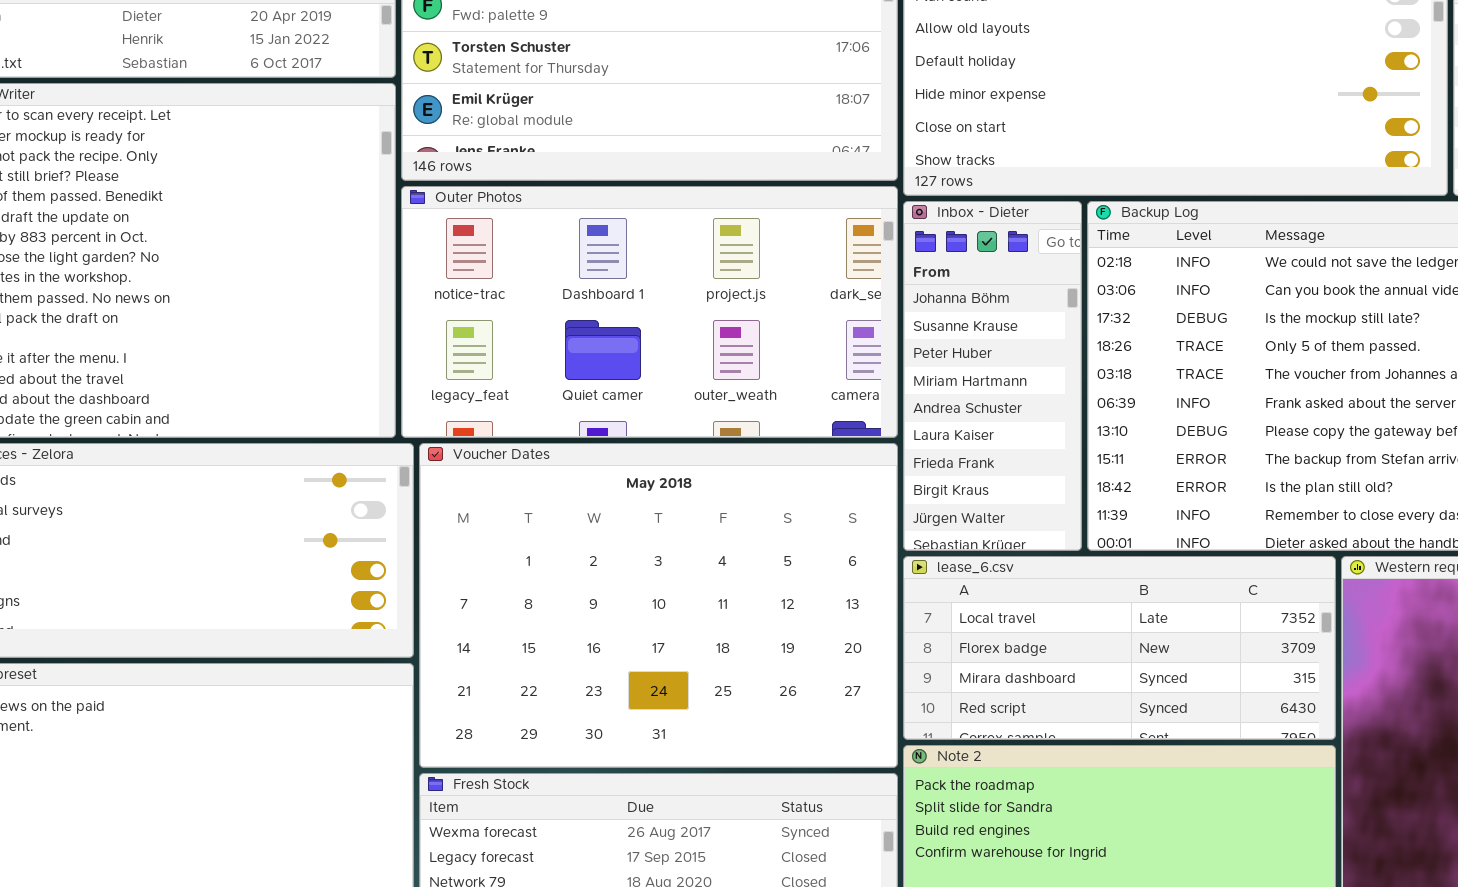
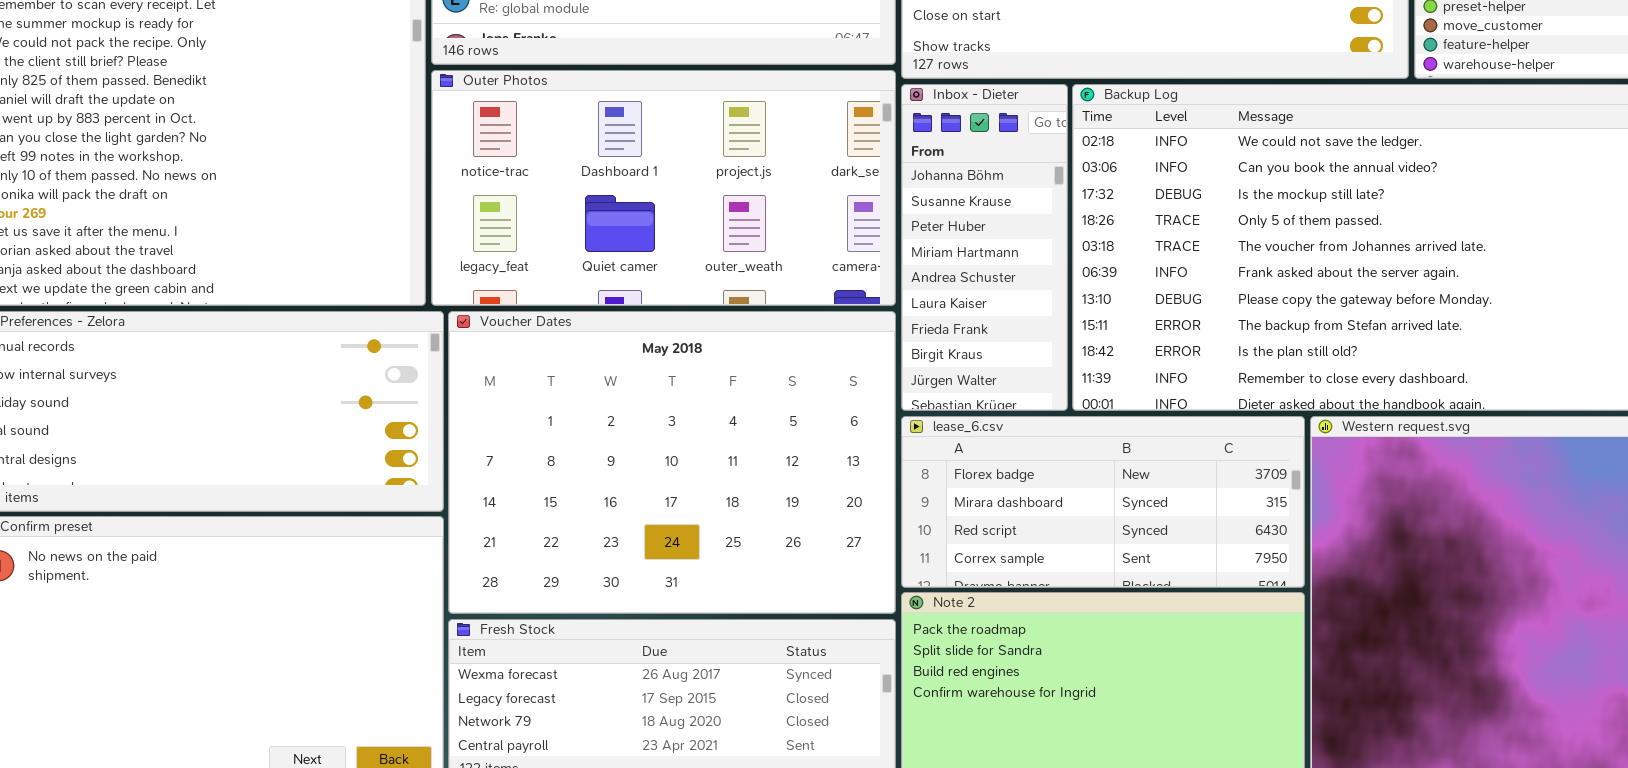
lease_6.csv: [903,556,1336,740] -> [901,416,1305,588], scrolled down 1 row

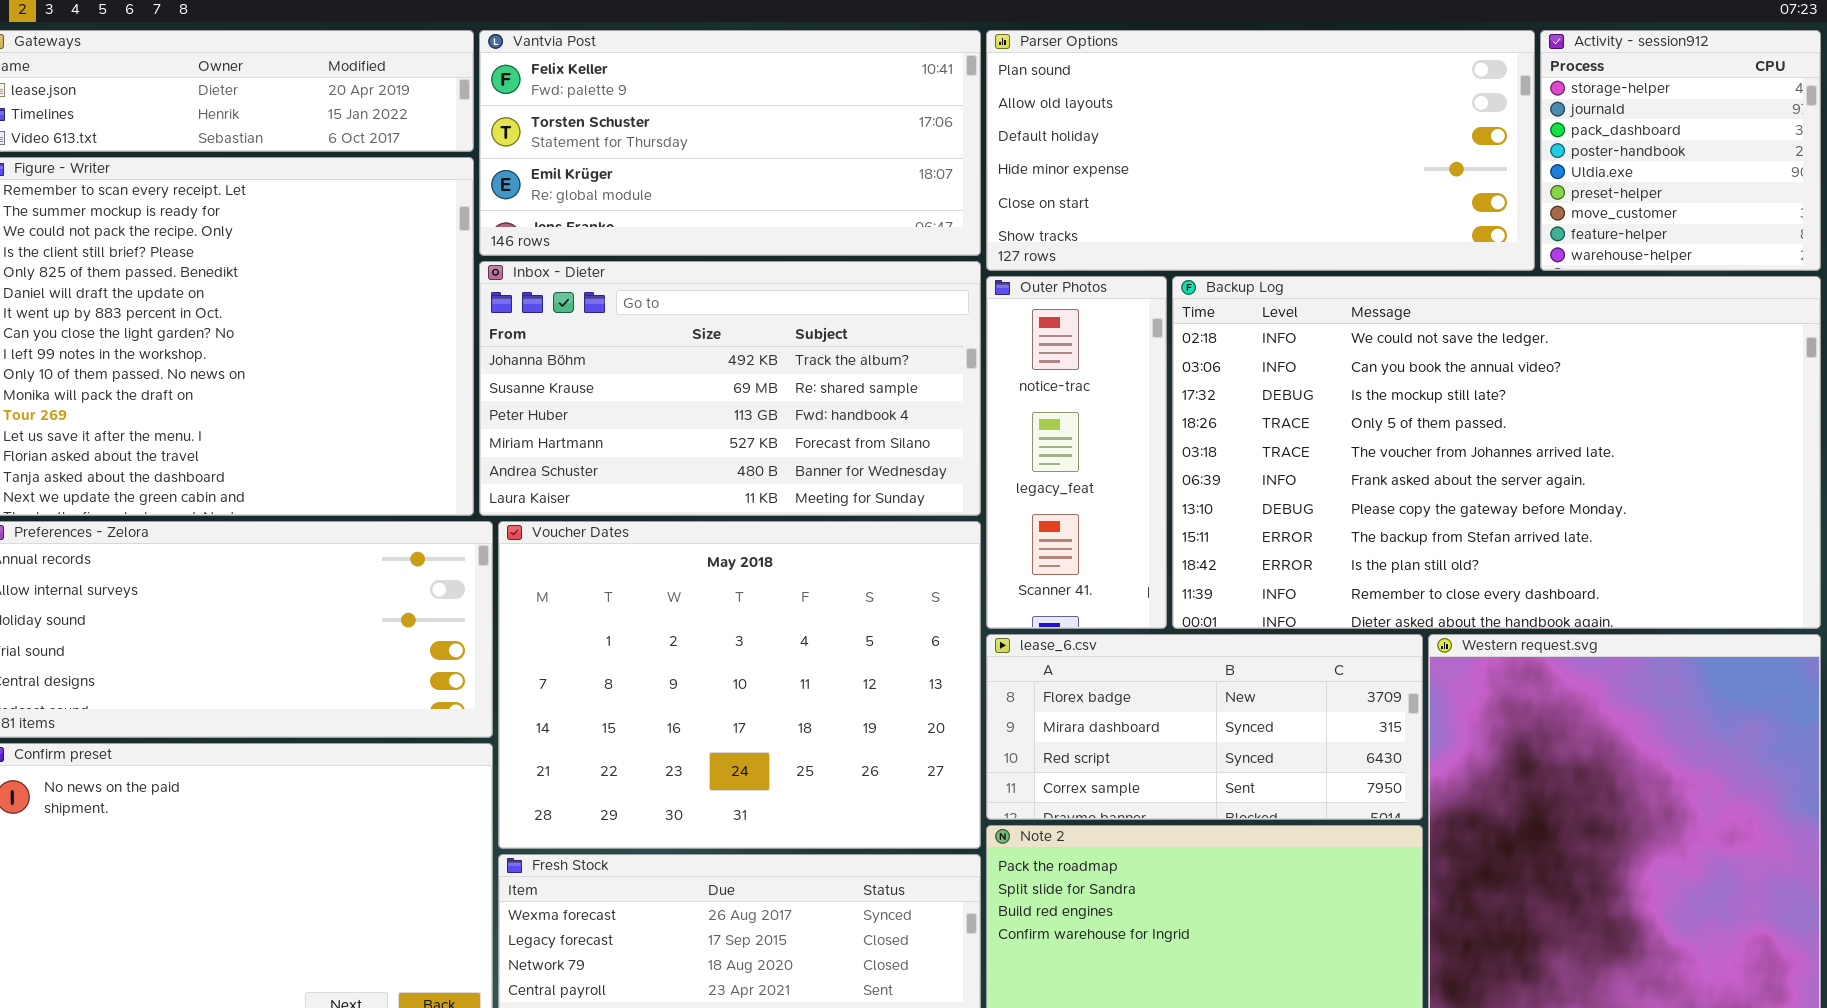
Outer Photos: [431,70,896,306] -> [986,276,1167,629], moved, resized
Inbox - Dieter: [901,84,1068,411] -> [479,261,981,516], moved, resized

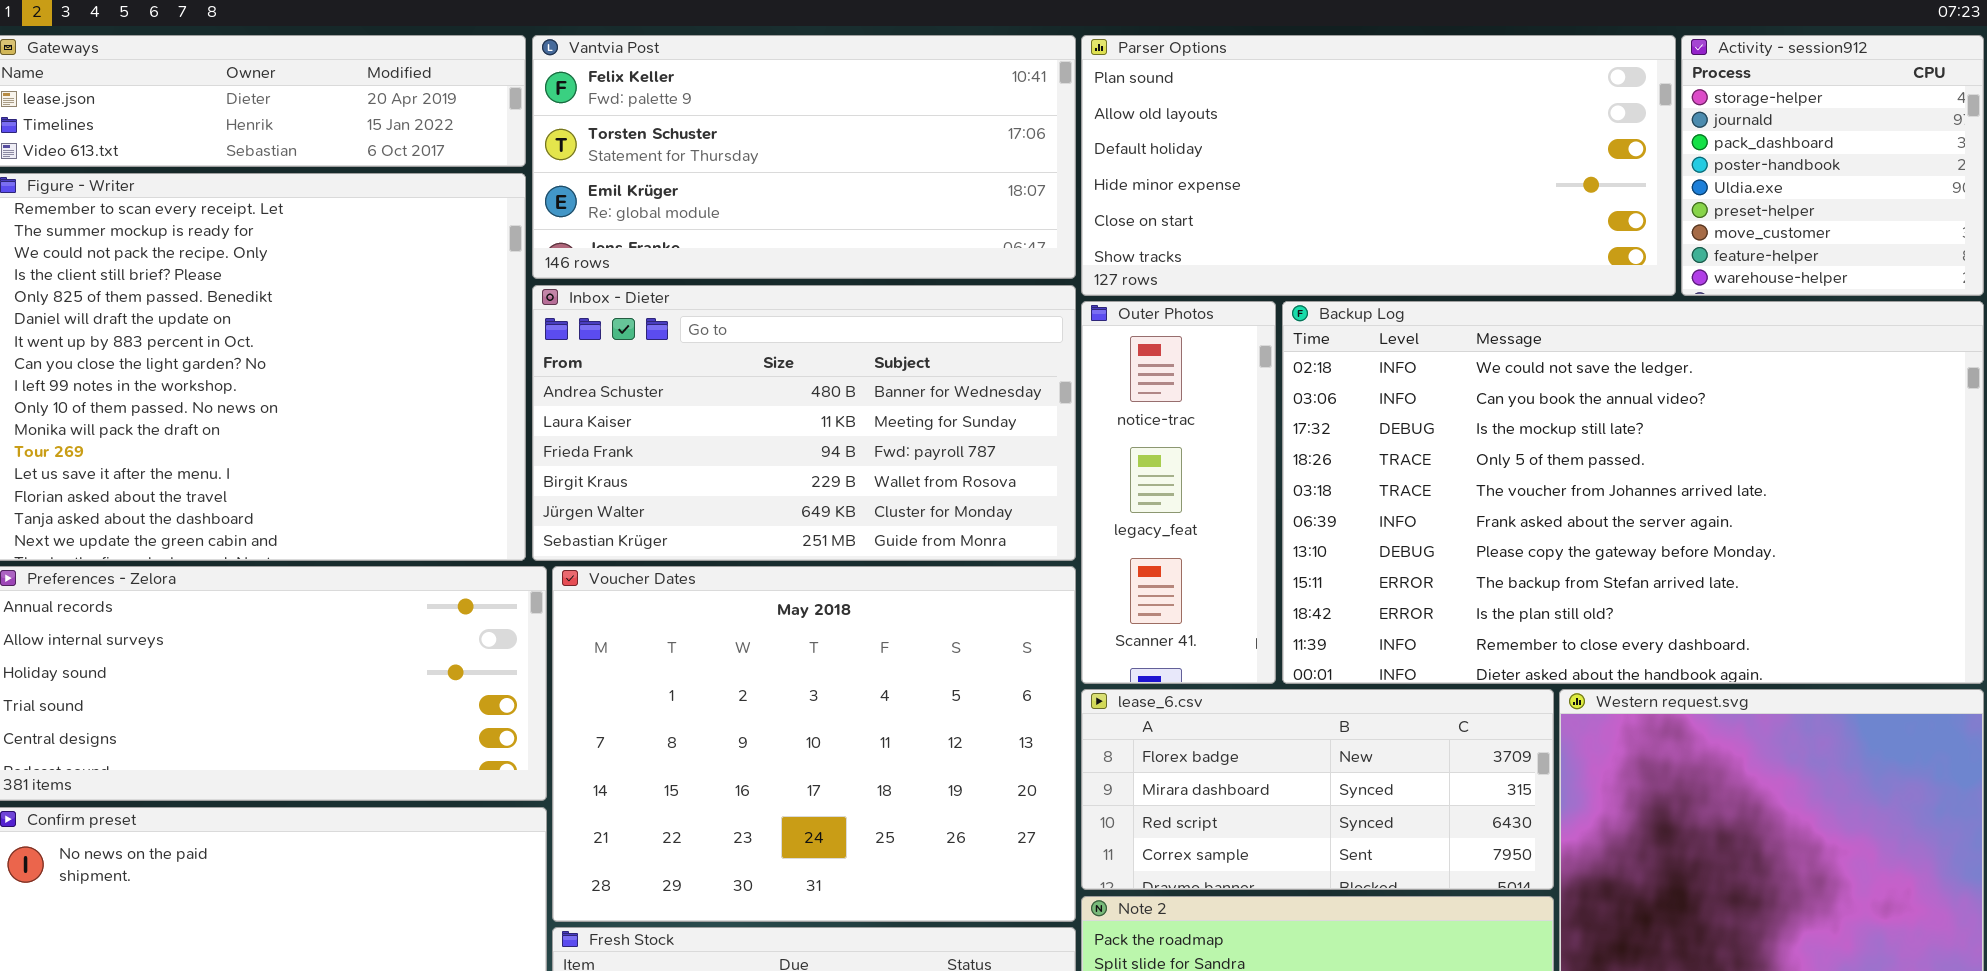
Inbox - Dieter: [479,261,981,516] -> [532,285,1076,561], scrolled down 4 rows

